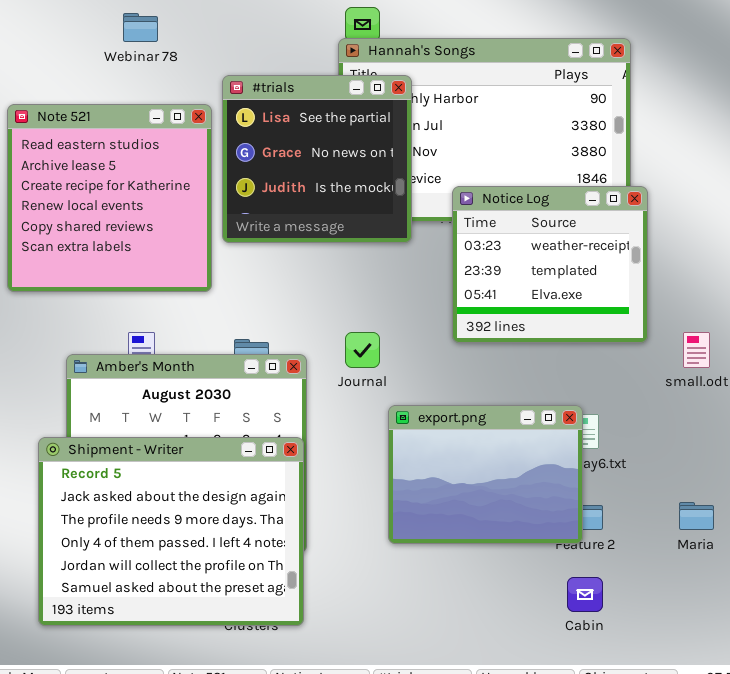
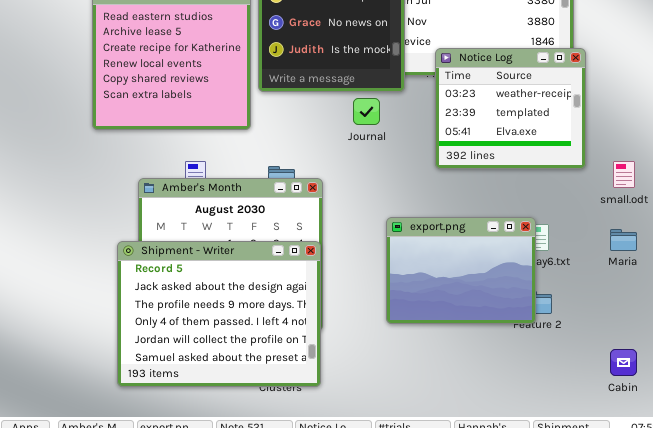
Journal: [345,332,380,368] -> [353,98,380,125], moved
Maria: [679,502,714,530] -> [610,229,637,251], moved
Cabin: [567,577,603,612] -> [610,349,637,376], moved

